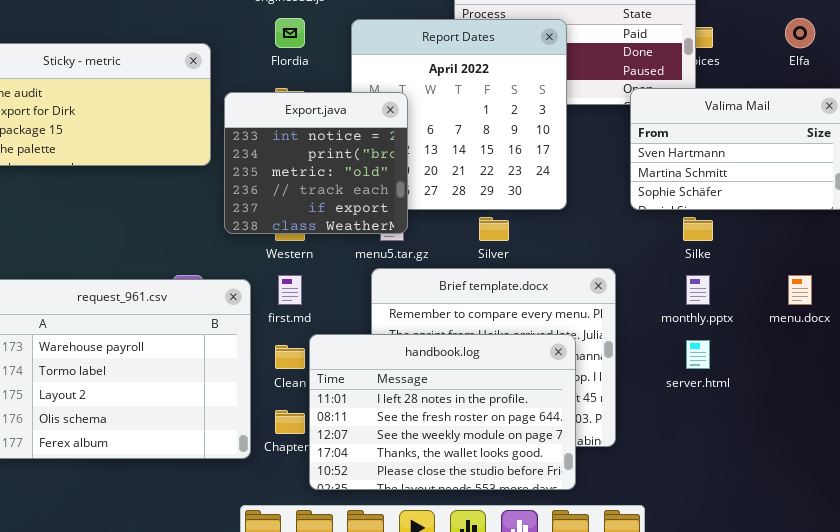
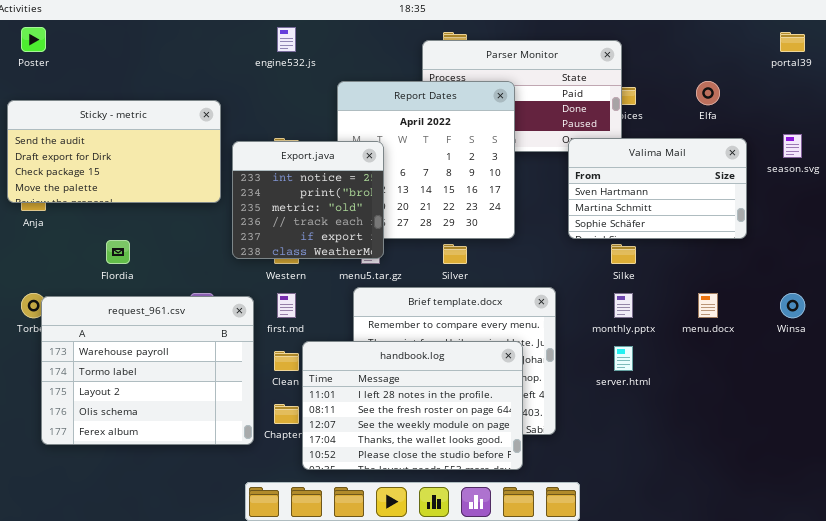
Flordia: [275,18,305,48] -> [106,240,130,264], moved

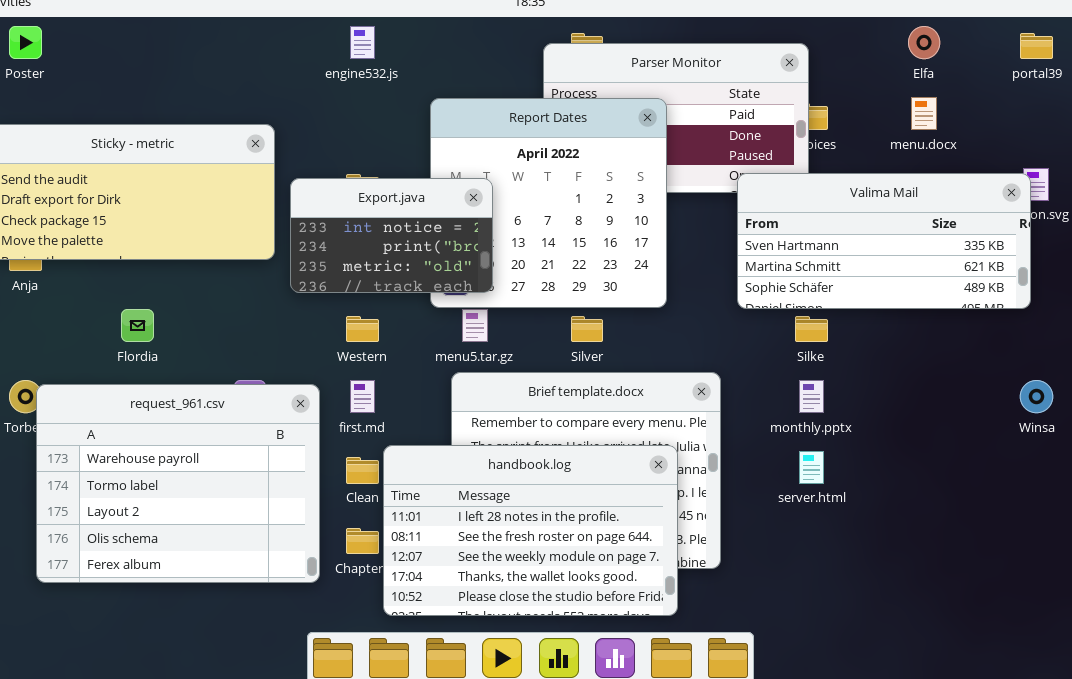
Elfa: [696,81,720,105] -> [908,26,940,59], moved
Valima Mail: [568,138,747,239] -> [737,173,1031,309], resized
Export.java: [232,141,384,259] -> [290,178,493,293], resized
menu.docx: [698,293,718,318] -> [911,97,937,130], moved

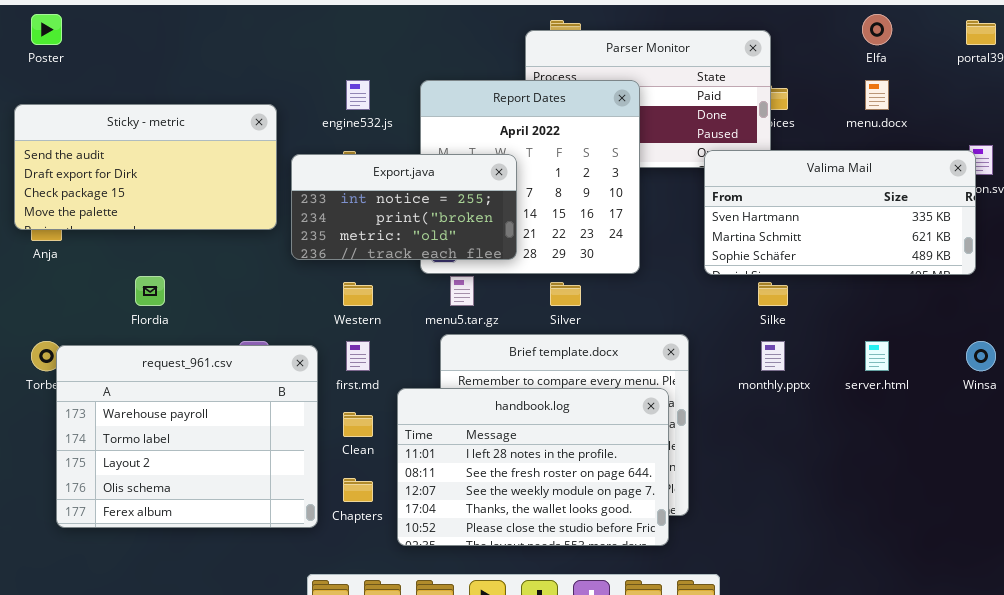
engine532.js: [350,26,375,59] -> [346,80,370,110], moved
Export.java: [290,178,493,293] -> [291,154,517,260], resized
handbook.log: [383,445,678,616] -> [397,388,669,546], moved
server.html: [799,451,824,484] -> [865,341,889,371], moved

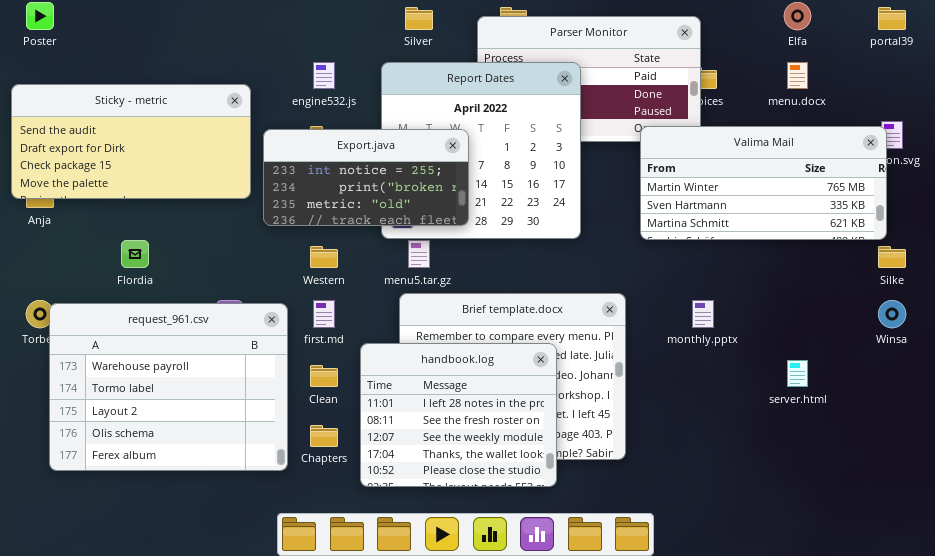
Valima Mail: [704,150,976,275] -> [640,126,887,240], scrolled up 1 row
Silver: [550,282,581,306] -> [405,7,433,30], moved
Silke: [758,282,788,306] -> [878,246,906,268], moved
server.html: [865,341,889,371] -> [787,360,808,387], moved
handbook.log: [397,388,669,546] -> [360,343,557,487], resized

